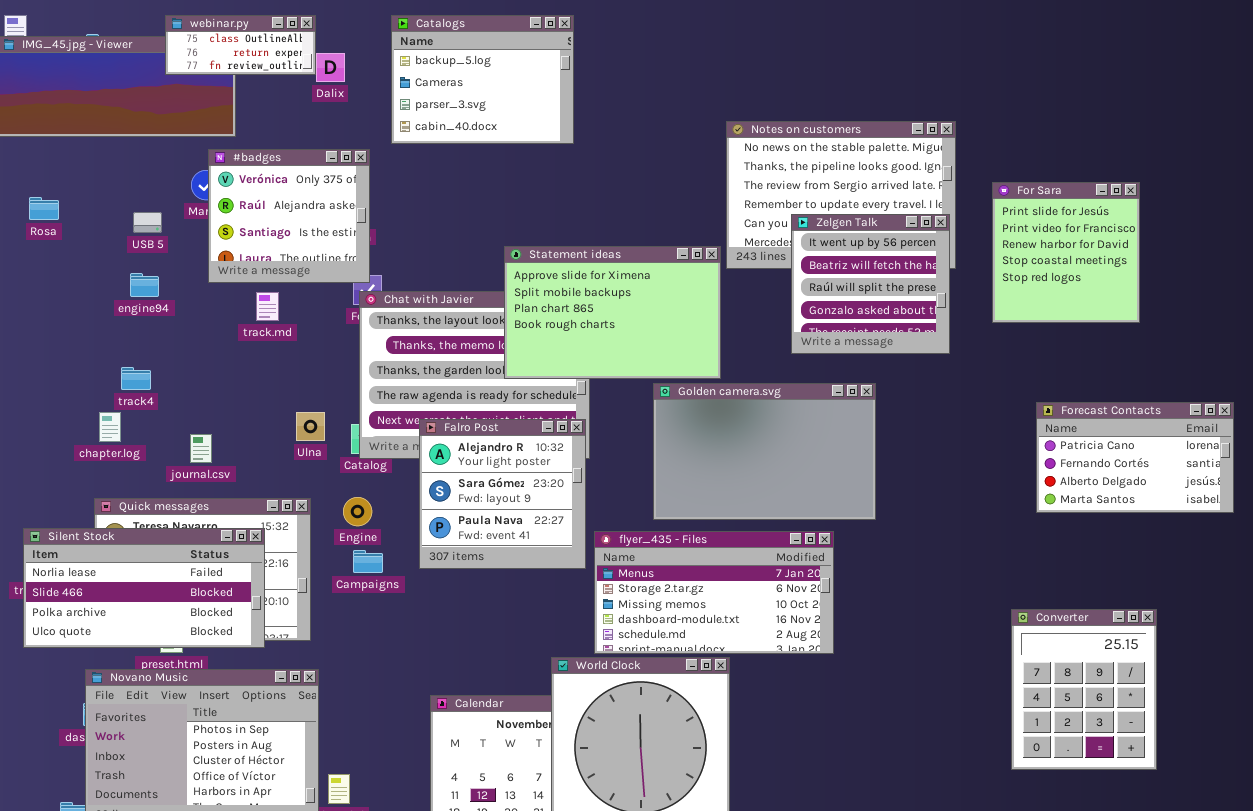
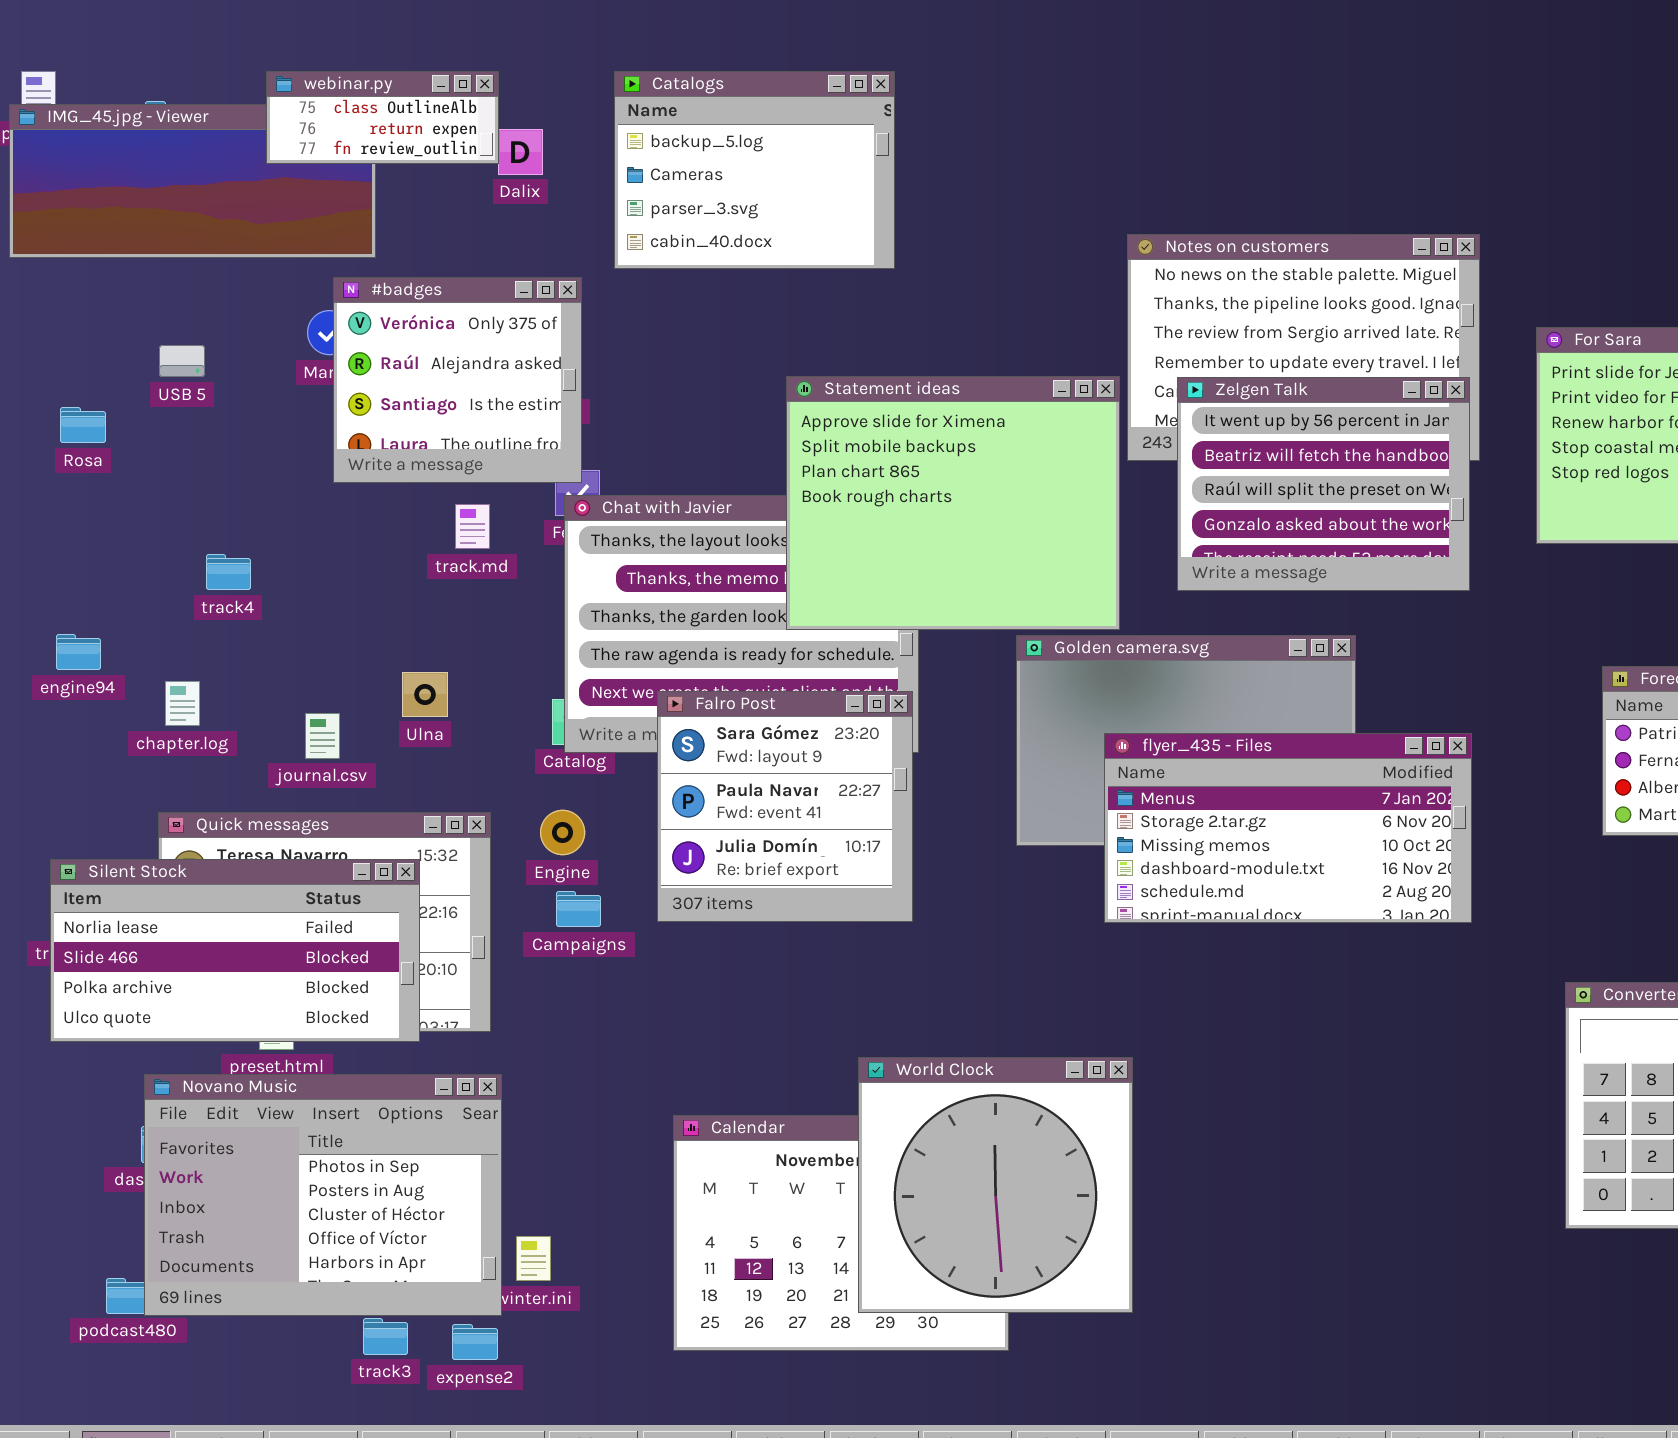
Rosa: [29,197,59,220] -> [60,407,106,443], moved
USB 5: [133,212,162,233] -> [159,345,205,377], moved
Zelgen Talk: [791,214,950,354] -> [1177,377,1470,591], resized
Statement ideas: [504,246,721,379] -> [786,376,1120,630], resized
engine94: [130,273,159,297] -> [56,634,101,670], moved
track.md: [256,292,279,321] -> [455,504,490,549], moved
track4: [121,367,151,390] -> [206,554,251,590], moved
Ulna: [296,412,325,441] -> [402,672,448,717], moved
Falro Post: [419,419,586,569] -> [657,691,913,922], scrolled down 1 row
flyer_435 - Files: [594,531,834,654] -> [1104,733,1472,923], moved

